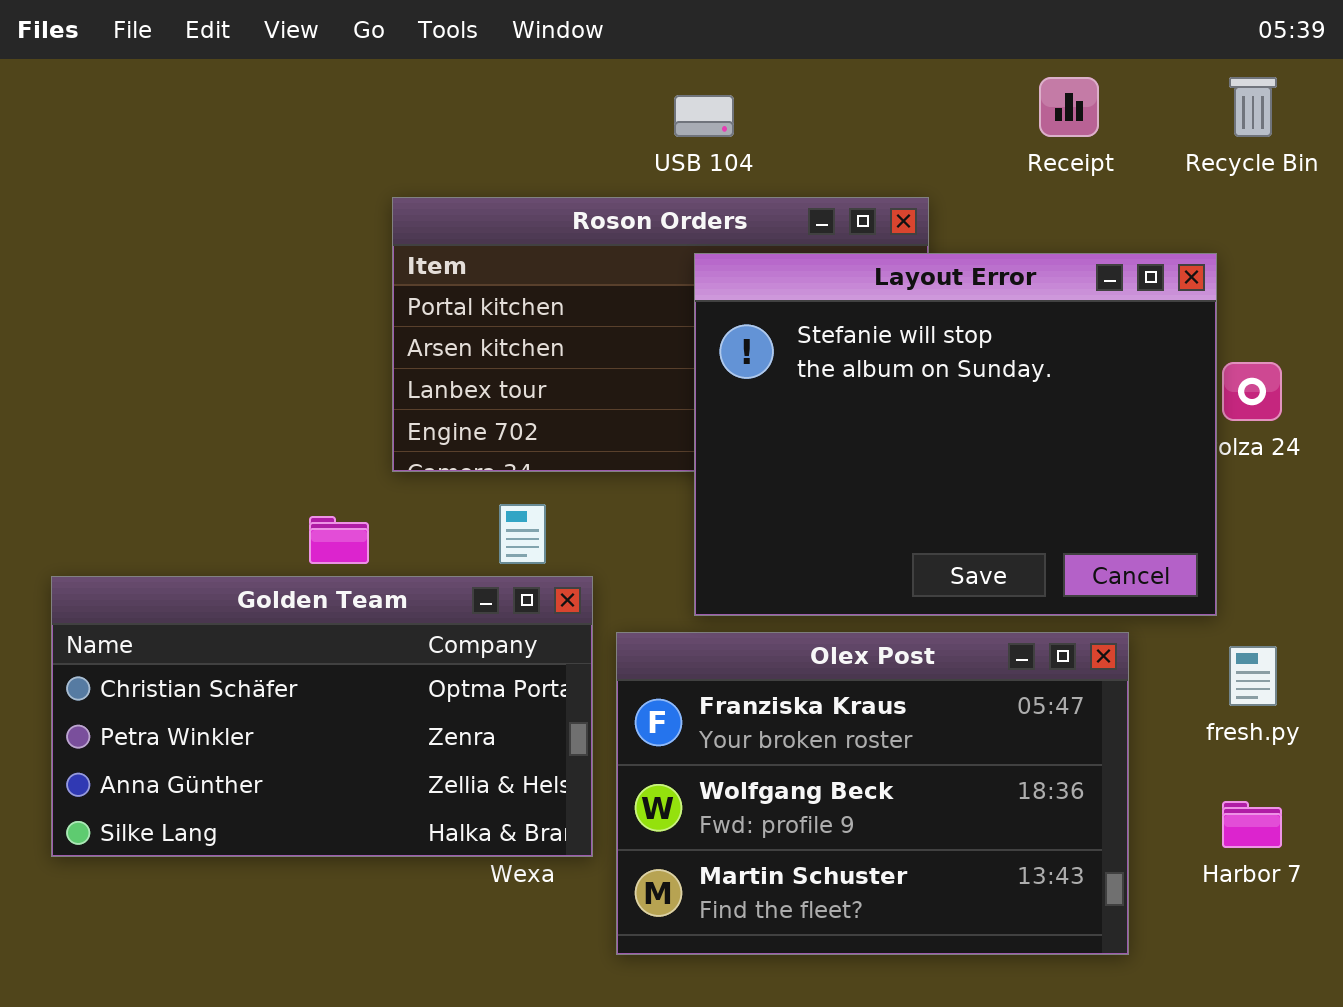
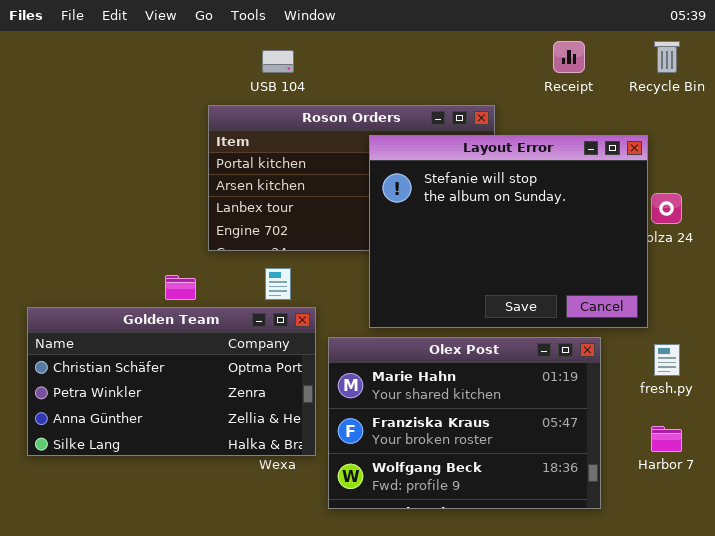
USB 104: [674,95,734,137] -> [262,50,294,73], moved
Olex Post: [616,632,1129,955] -> [328,337,601,509], scrolled up 1 row

